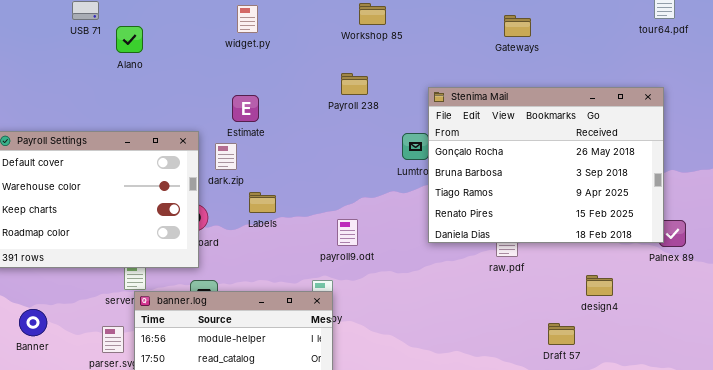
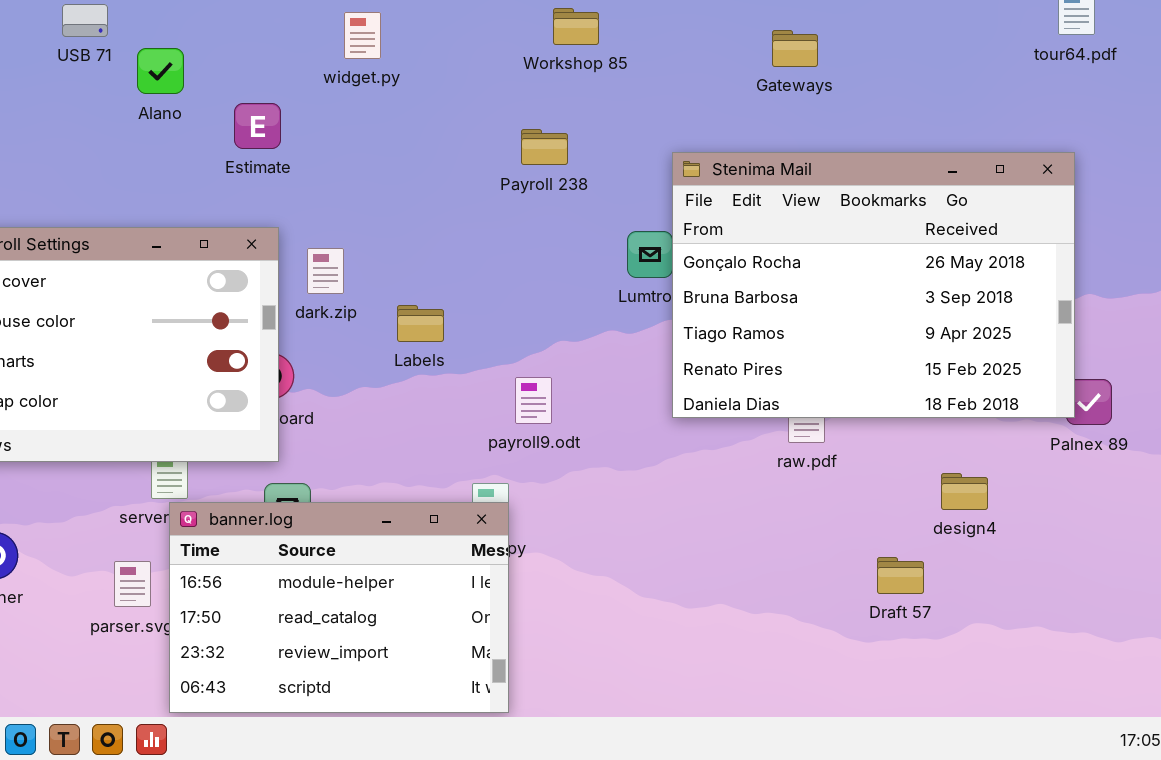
Gateways: [504,15,531,37] -> [772,30,818,67], moved
Estimate: [232,95,259,122] -> [234,103,281,149], moved
Labels: [249,192,276,213] -> [397,305,444,342], moved

